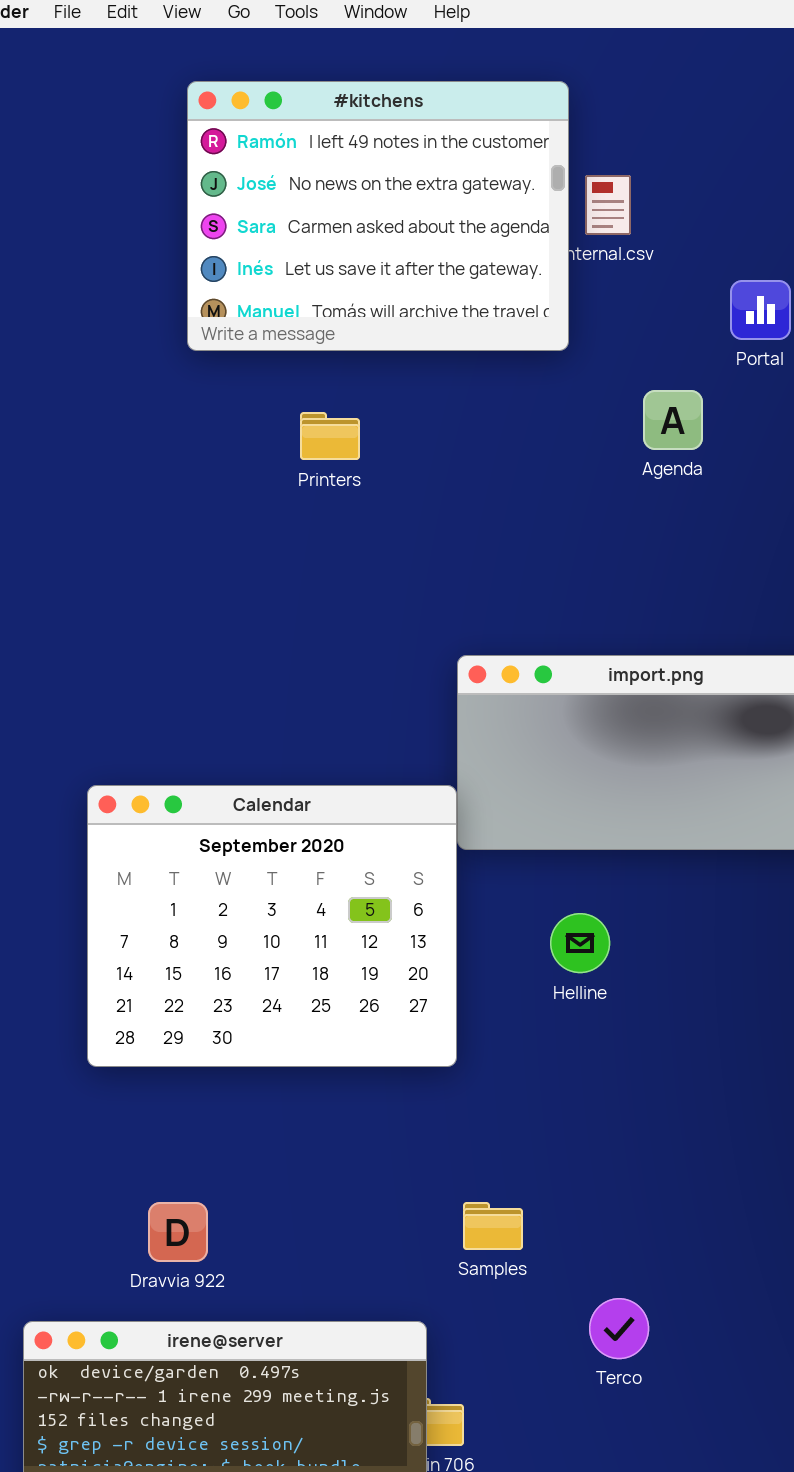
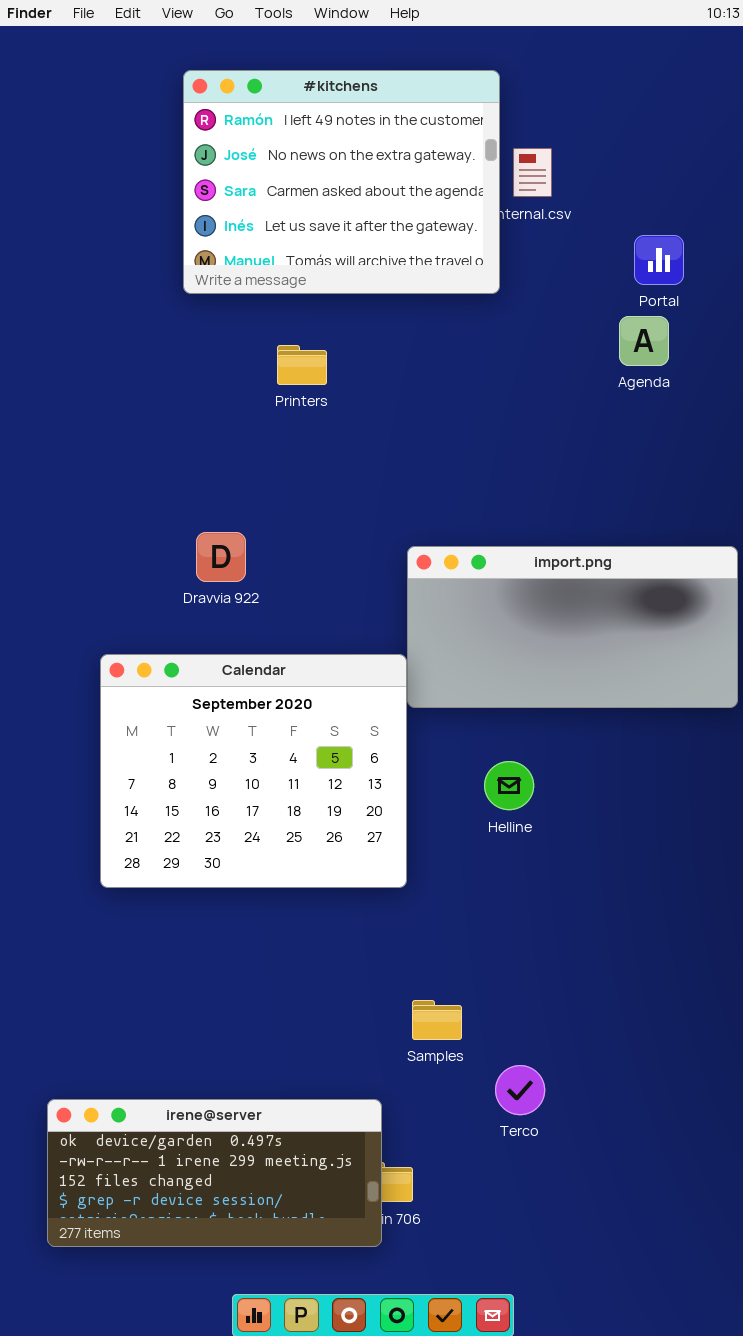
Agenda: [643,390,703,450] -> [619,316,669,366], moved
Dravvia 922: [148,1202,208,1262] -> [196,532,246,582], moved
Terco: [589,1298,649,1359] -> [495,1065,545,1115], moved

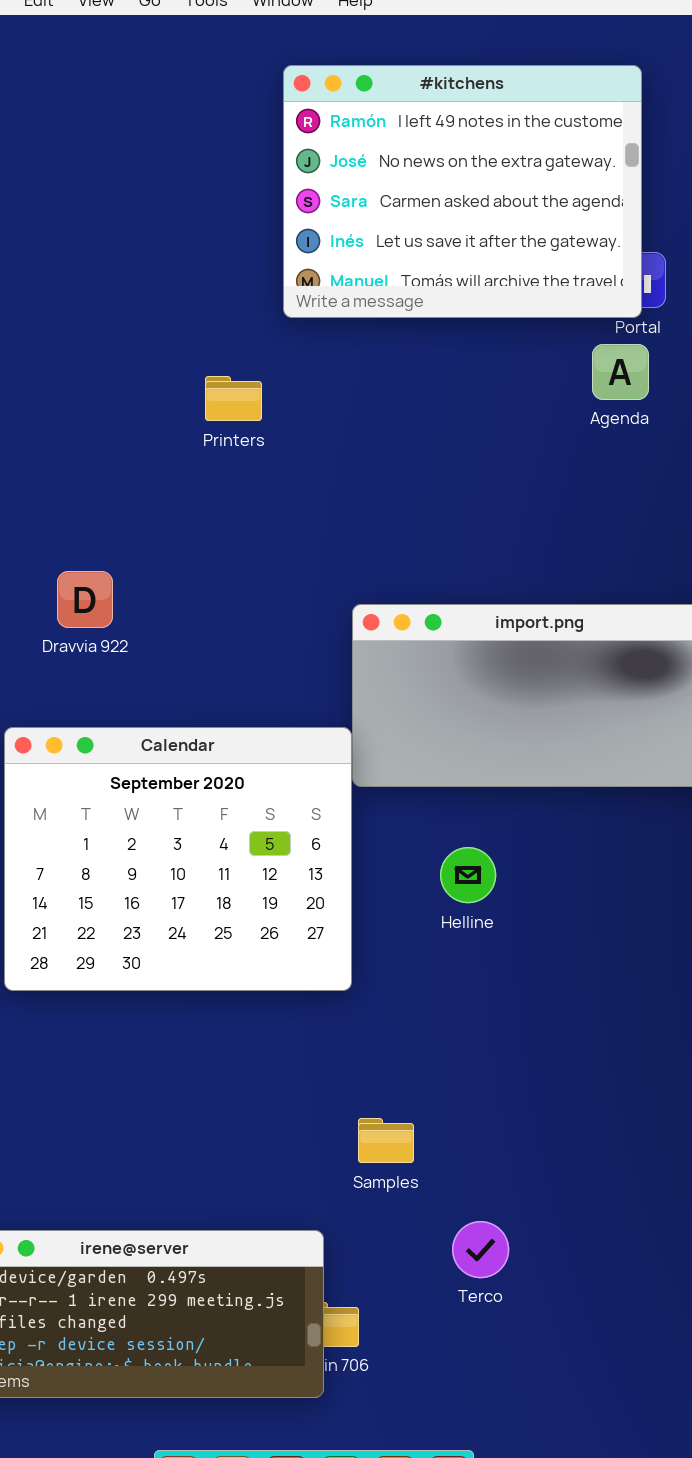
#kitchens: [183,70,500,294] -> [283,65,642,318], moved
Dravvia 922: [196,532,246,582] -> [57,571,113,628], moved
Terco: [495,1065,545,1115] -> [452,1221,509,1278], moved

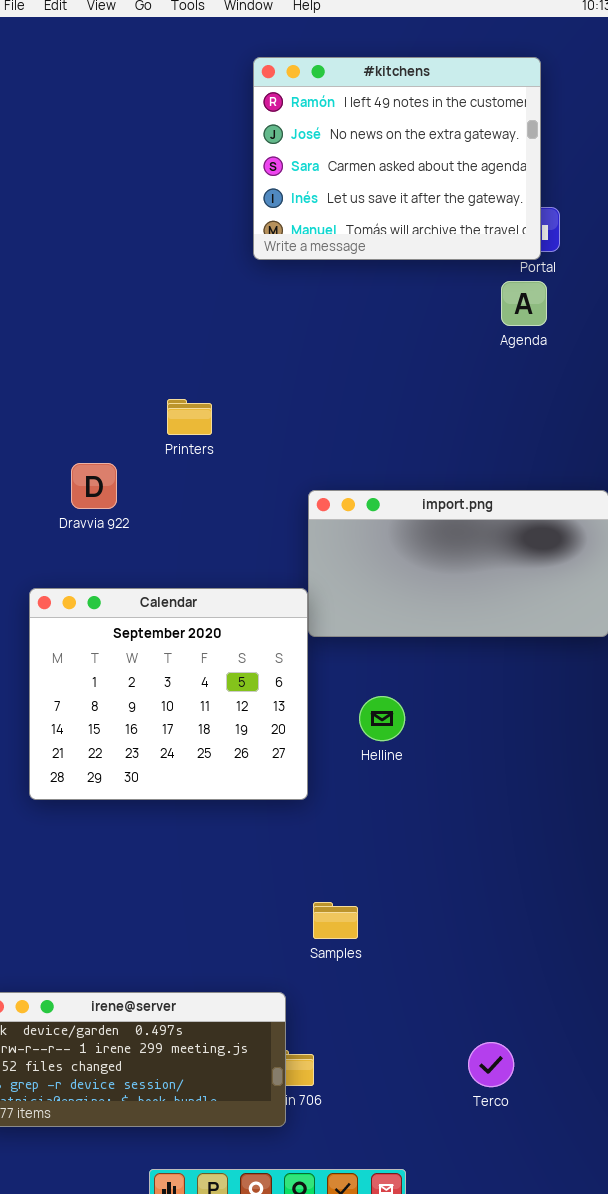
Printers: [205,376,262,421] -> [167,399,212,435], moved
Helline: [440,847,496,903] -> [359,696,405,741], moved
Terco: [452,1221,509,1278] -> [468,1042,514,1087], moved

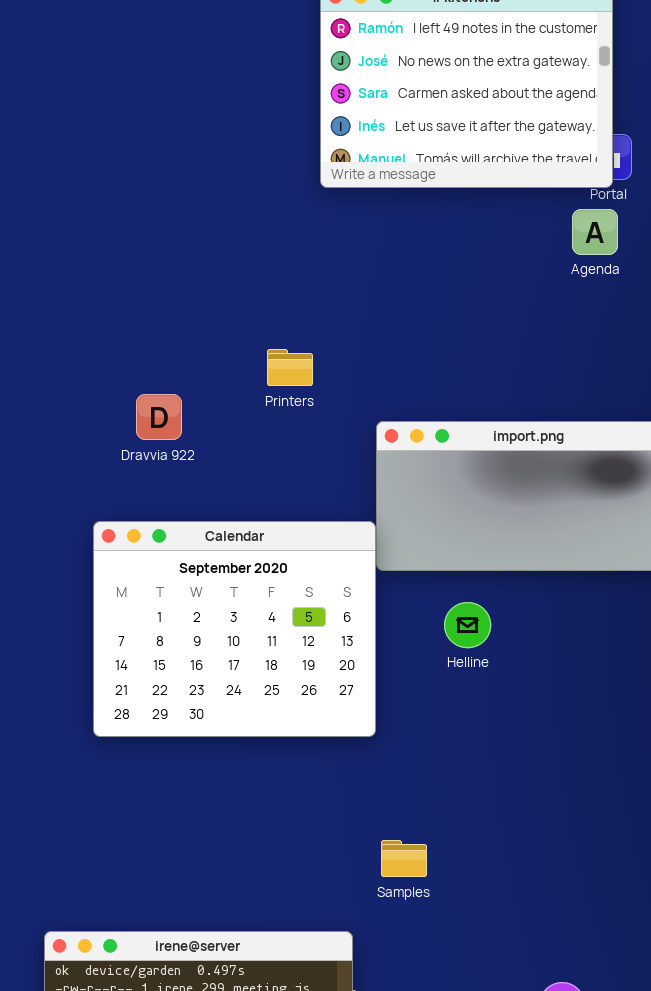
Printers: [167,399,212,435] -> [267,349,313,386], moved
Helline: [359,696,405,741] -> [444,602,491,648], moved

